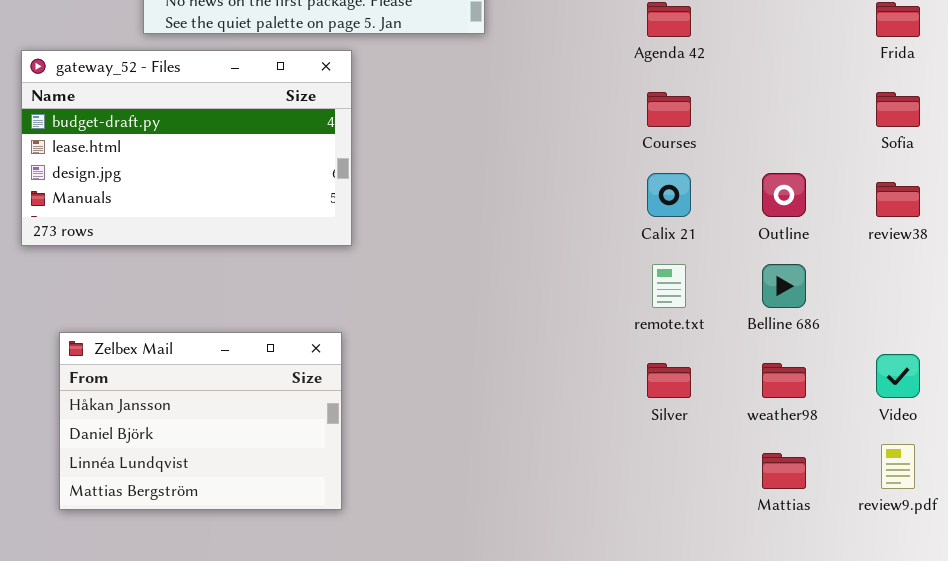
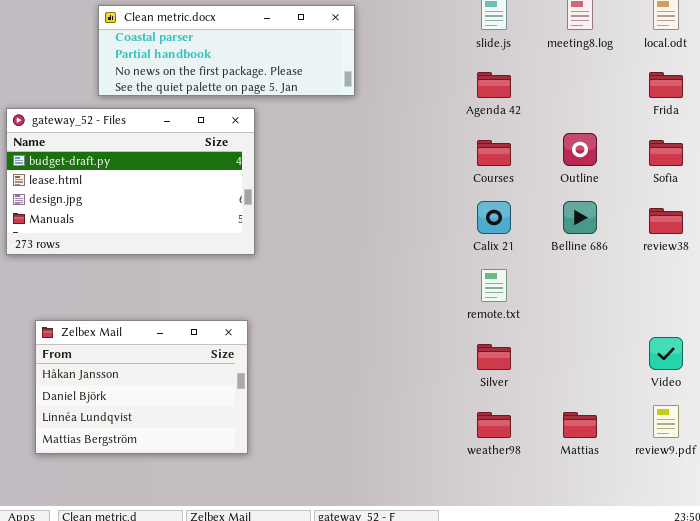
Outline: [762,173,806,217] -> [563,133,597,166], moved
Belline 686: [762,264,806,308] -> [563,201,597,234], moved
weather98: [762,363,806,398] -> [477,412,511,438], moved

